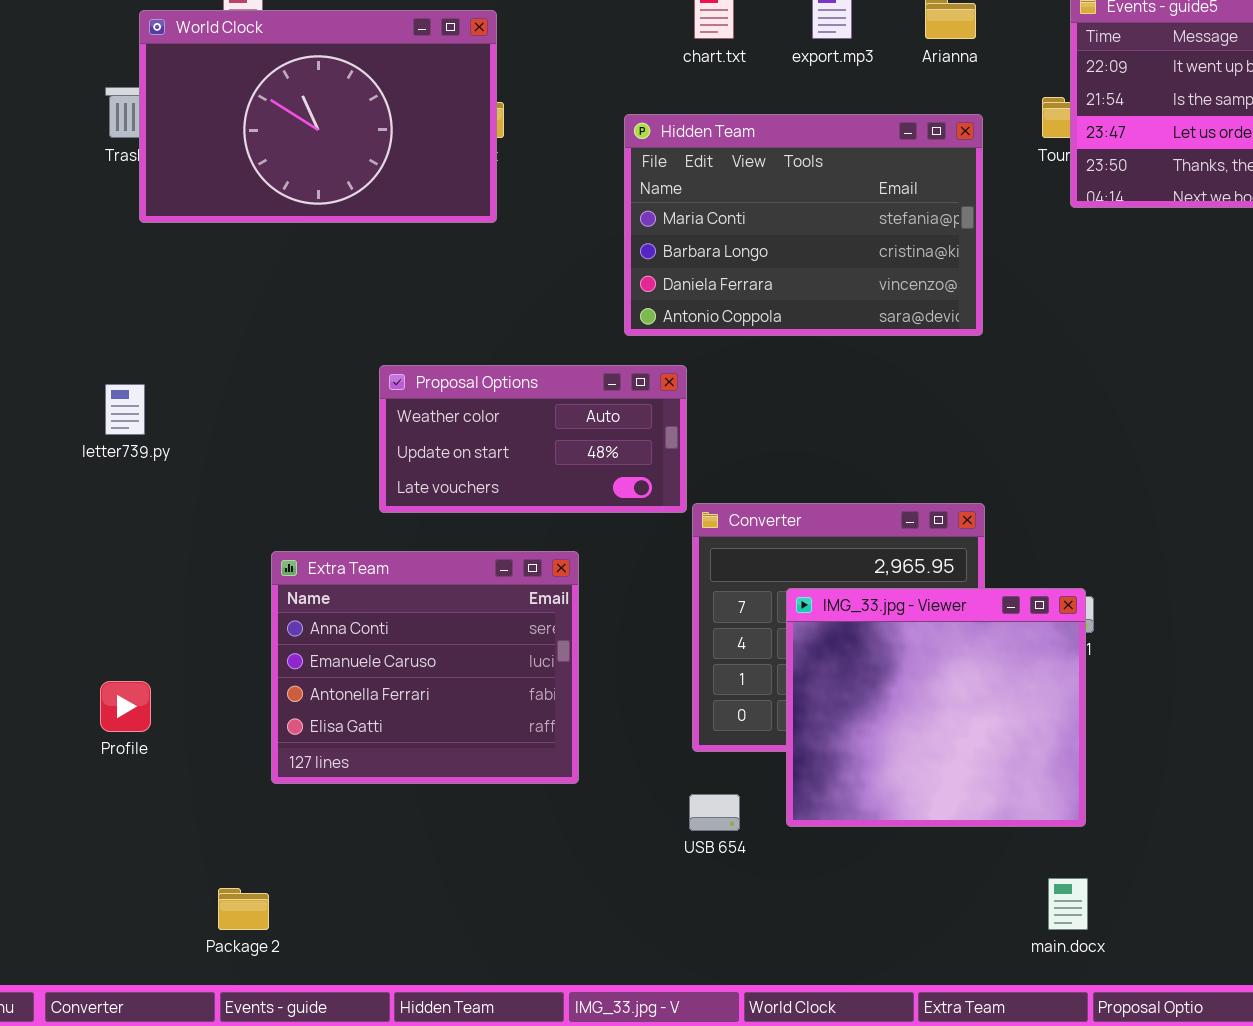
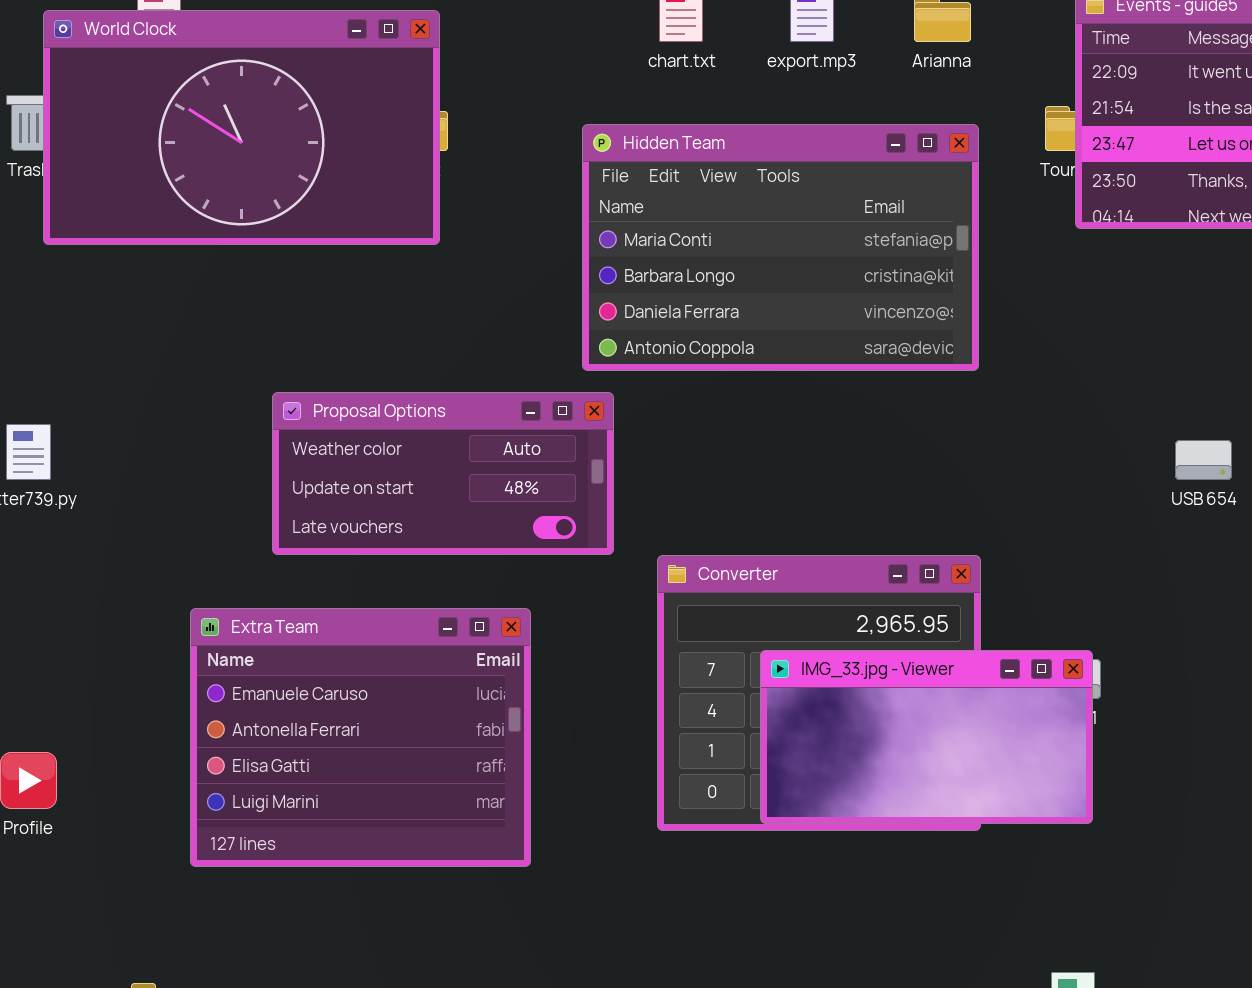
Proposal Options: [379,365,687,513] -> [272,392,614,555], moved
Extra Team: [271,551,579,784] -> [190,608,531,867], scrolled down 1 row
IMG_33.jpg - Viewer: [786,588,1086,827] -> [760,650,1093,824], resized
USB 654: [689,794,740,831] -> [1175,440,1232,480], moved

